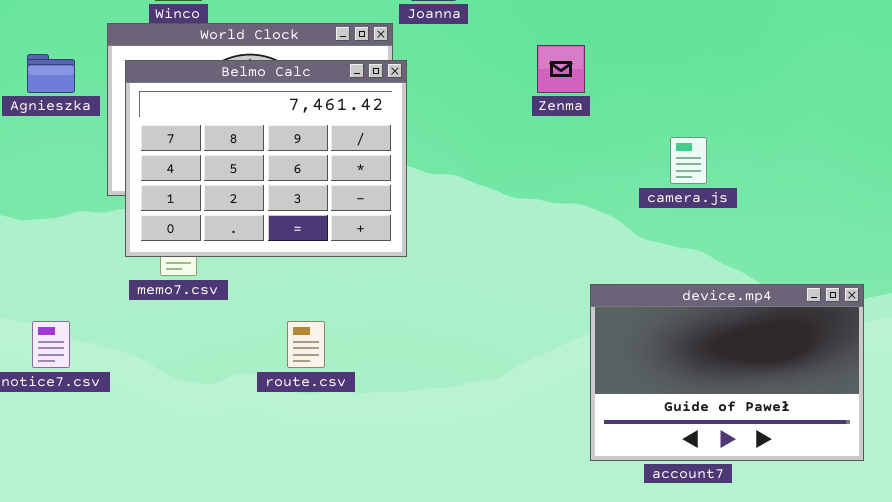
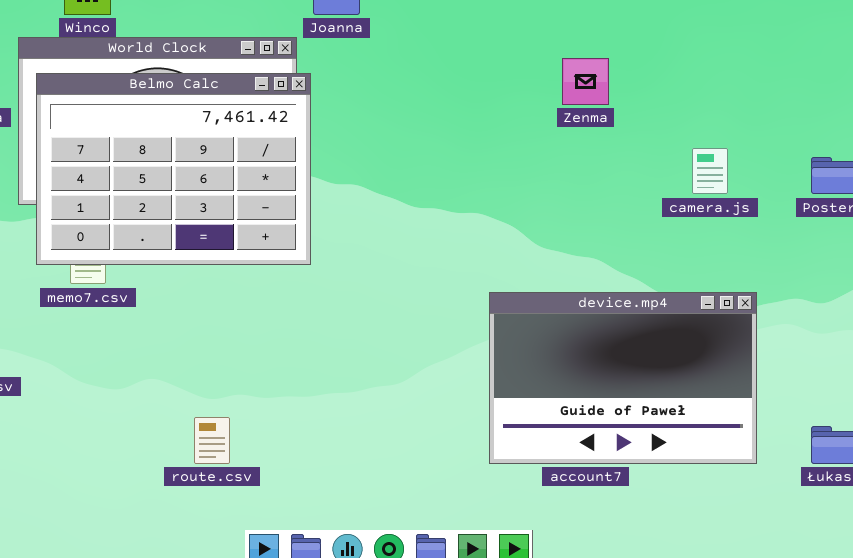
Zenma: [537,45,585,93] -> [562,58,609,105], moved
camera.js: [670,137,707,184] -> [692,148,728,194], moved
route.csv: [287,321,325,368] -> [194,417,230,464], moved

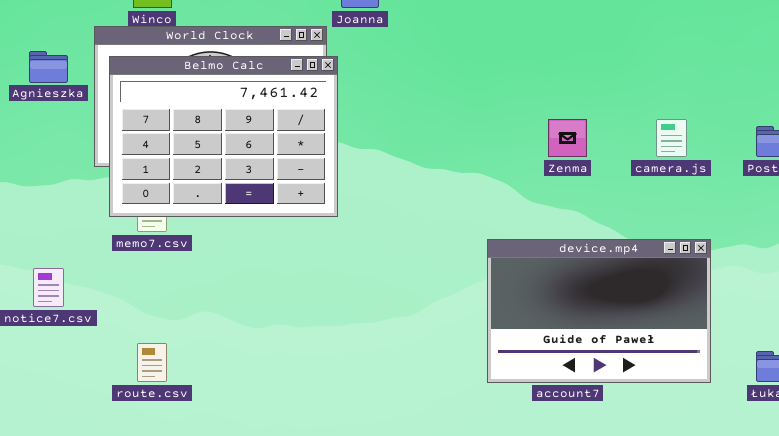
Zenma: [562,58,609,105] -> [548,119,587,157], moved
route.csv: [194,417,230,464] -> [137,343,167,382], moved

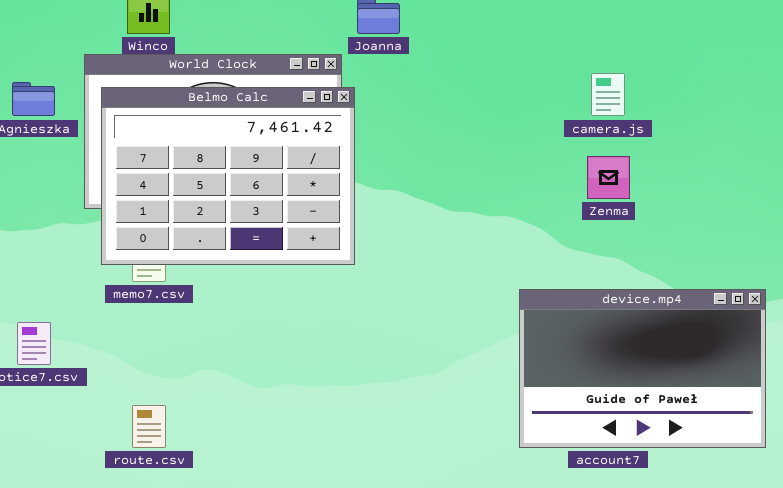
camera.js: [656,119,687,157] -> [591,73,625,116], moved

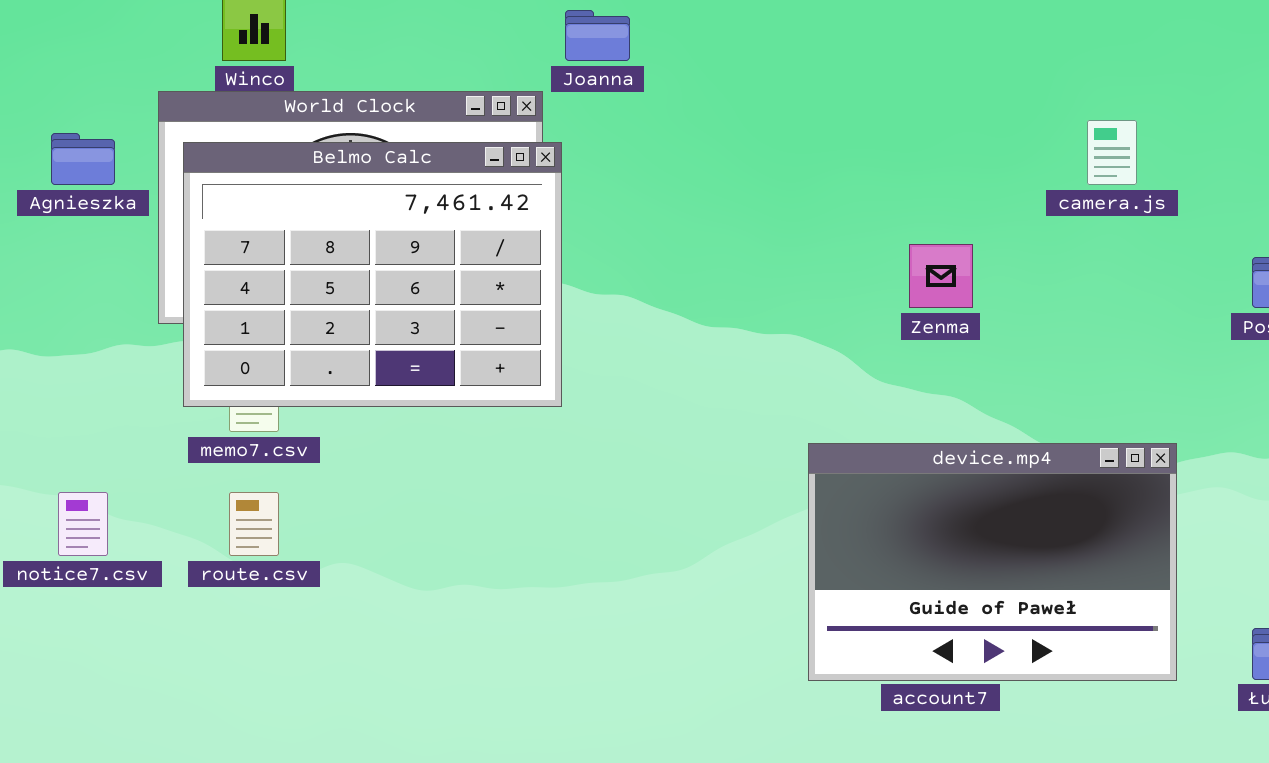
camera.js: [591,73,625,116] -> [1087,120,1137,185], moved
route.csv: [132,405,166,448] -> [229,492,279,556], moved

